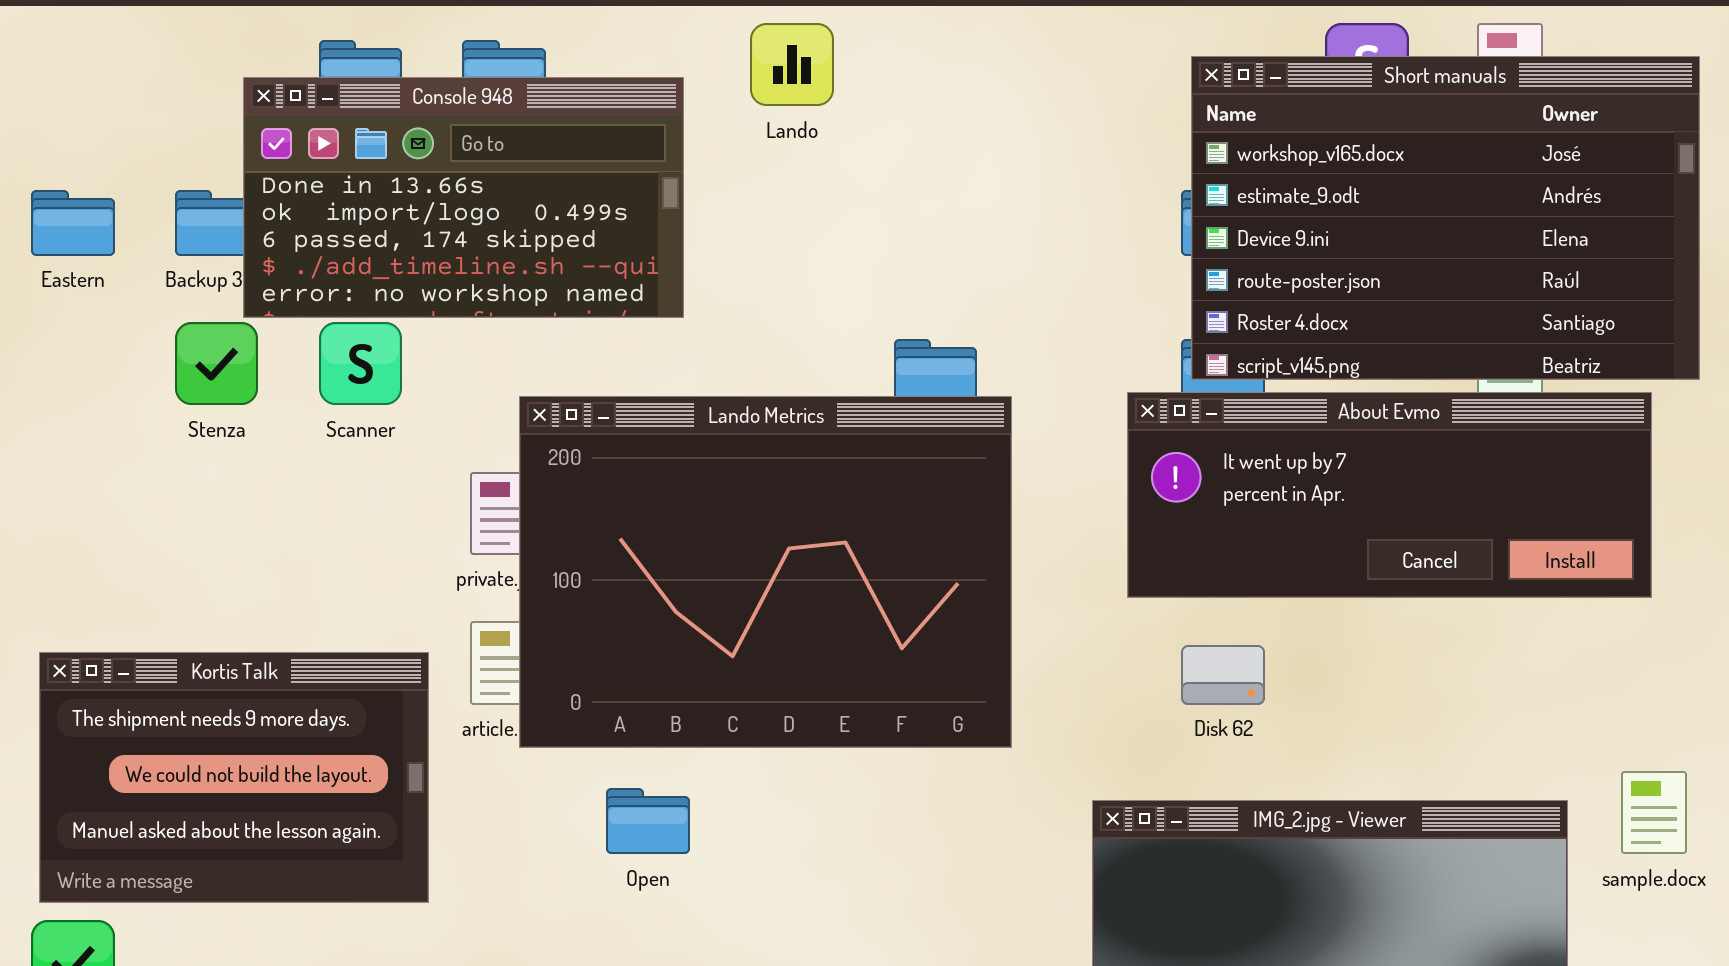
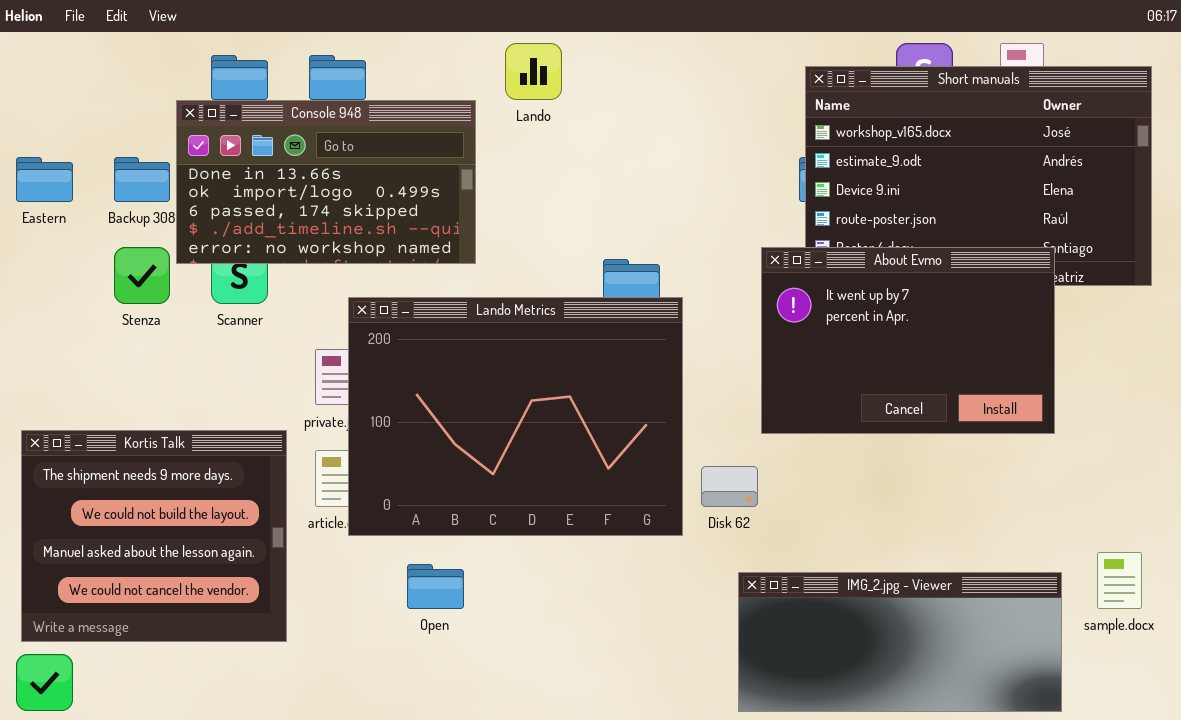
Console 948: [243,77,684,318] -> [176,100,476,264], moved
About Evmo: [1127,392,1652,598] -> [761,247,1055,434], resized
Disk 62: [1181,645,1265,705] -> [701,466,758,507], moved
Kortis Talk: [39,652,429,903] -> [21,430,287,642], resized

